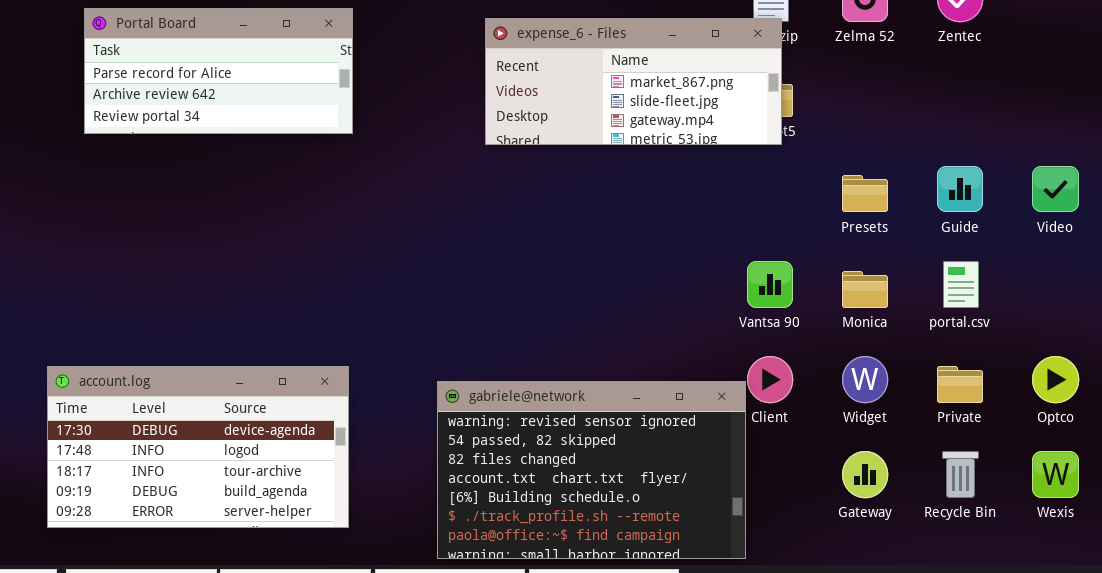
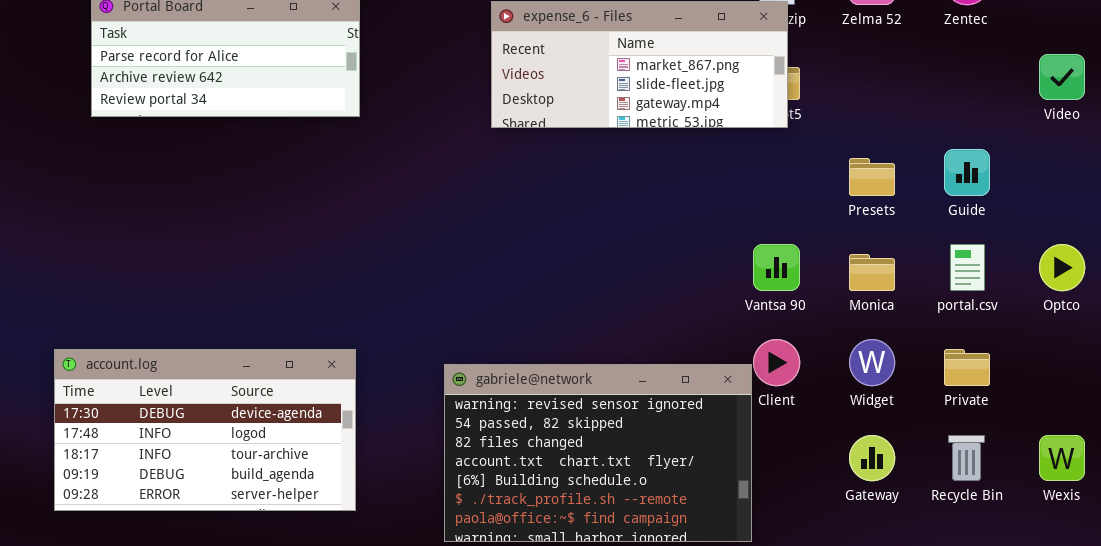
Video: [1032,166,1079,212] -> [1039,54,1085,100], moved
Optco: [1032,356,1079,403] -> [1039,244,1085,291], moved

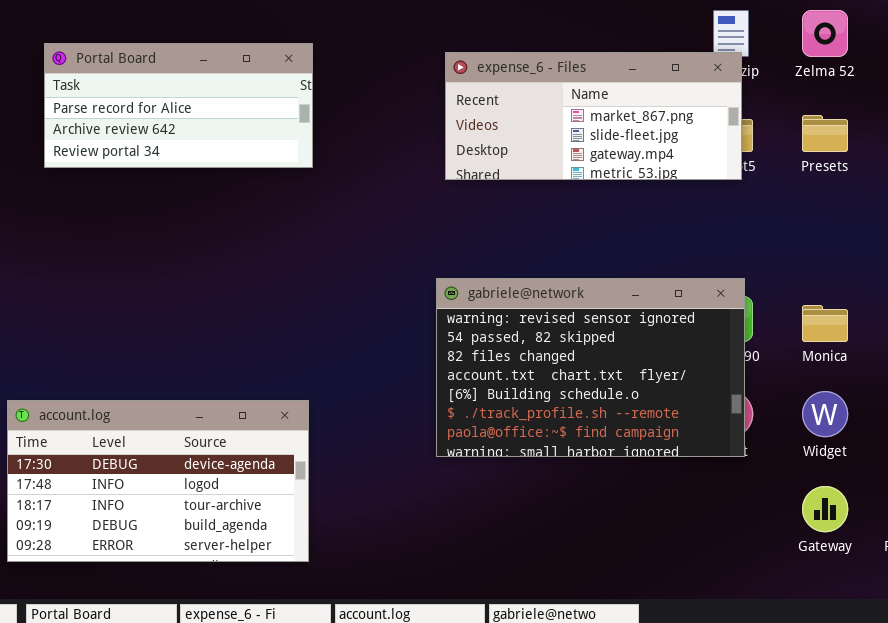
Presets: [849,158,895,196] -> [802,115,848,152], moved
gabriele@network: [444,364,752,542] -> [436,278,745,457], moved

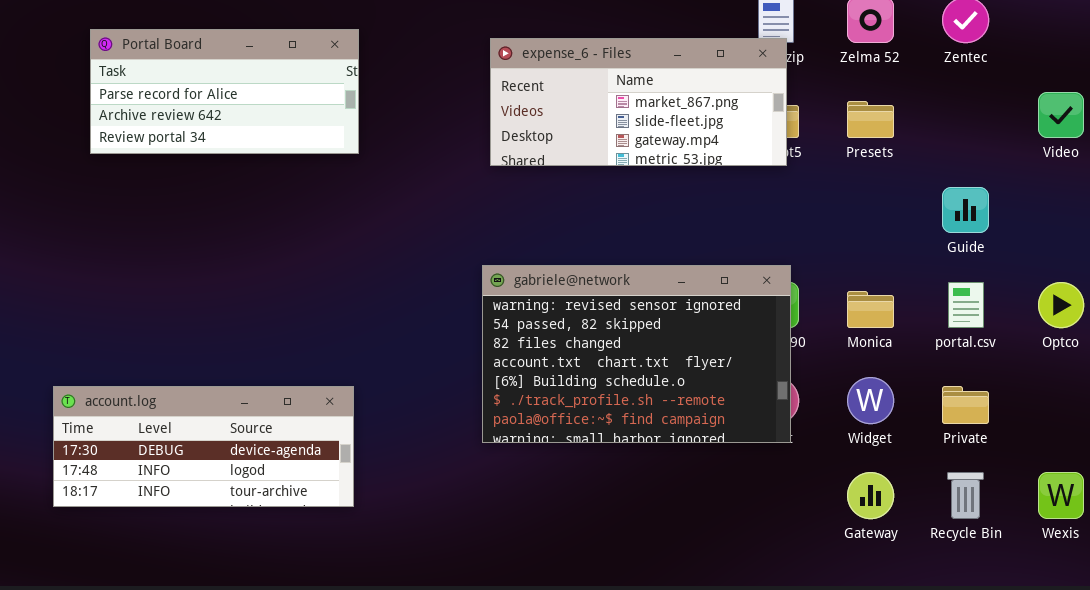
account.log: [7,400,309,562] -> [53,386,354,507], resized

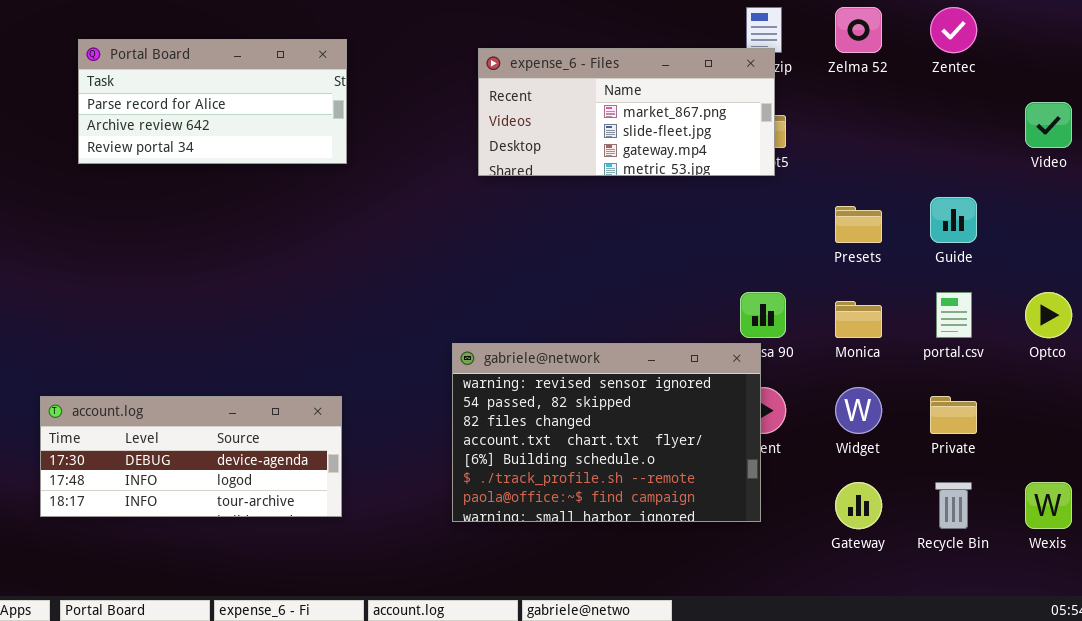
Presets: [847,101,894,138] -> [835,206,882,243], moved
gabriele@network: [482,265,791,443] -> [452,343,761,522], moved

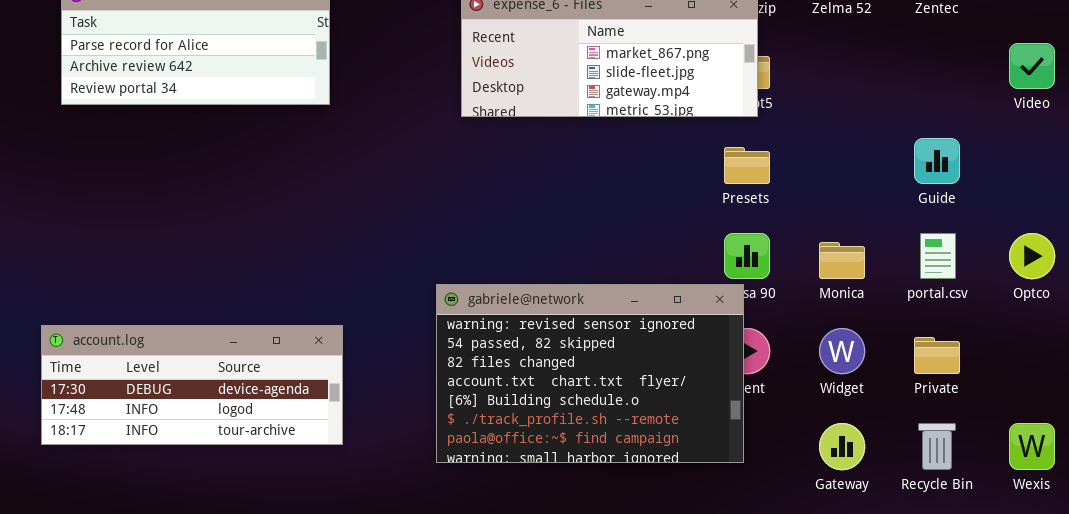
Presets: [835,206,882,243] -> [724,147,770,184], moved
account.log: [40,396,342,517] -> [41,325,343,445], moved

